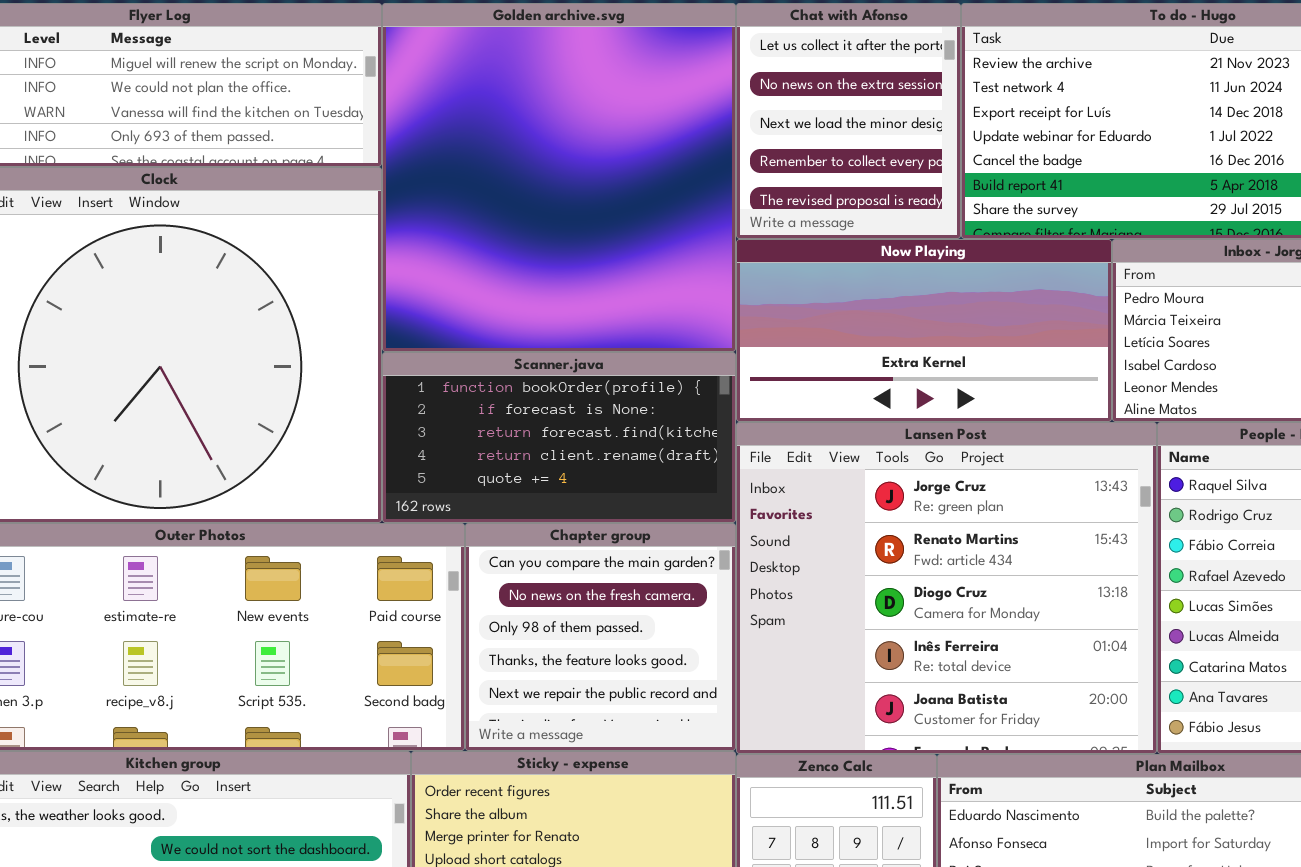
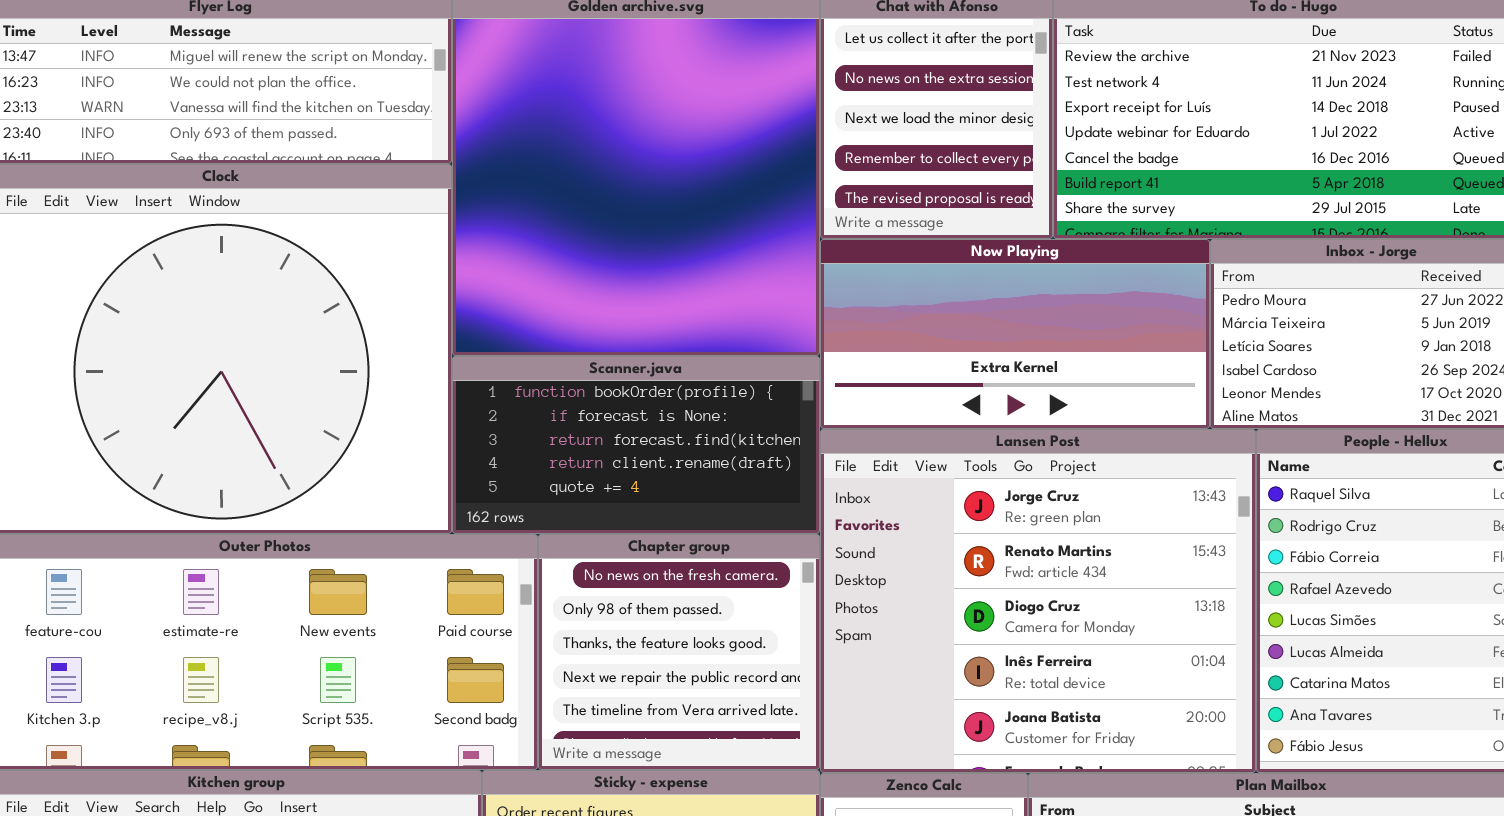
Chapter group: [465,523,736,751] -> [538,534,820,770], scrolled down 1 row

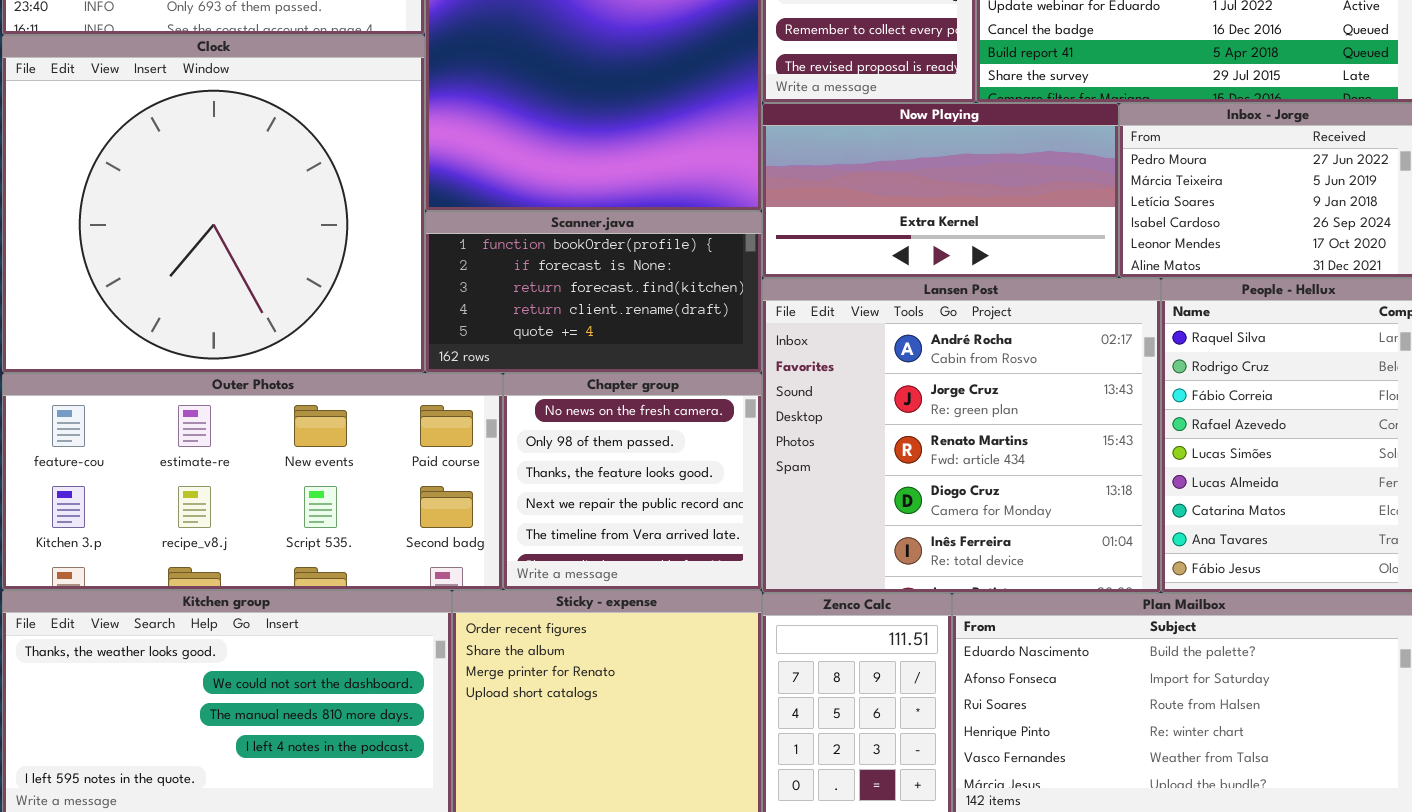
Lansen Post: [820,429,1256,773] -> [762,278,1161,593], scrolled up 1 row

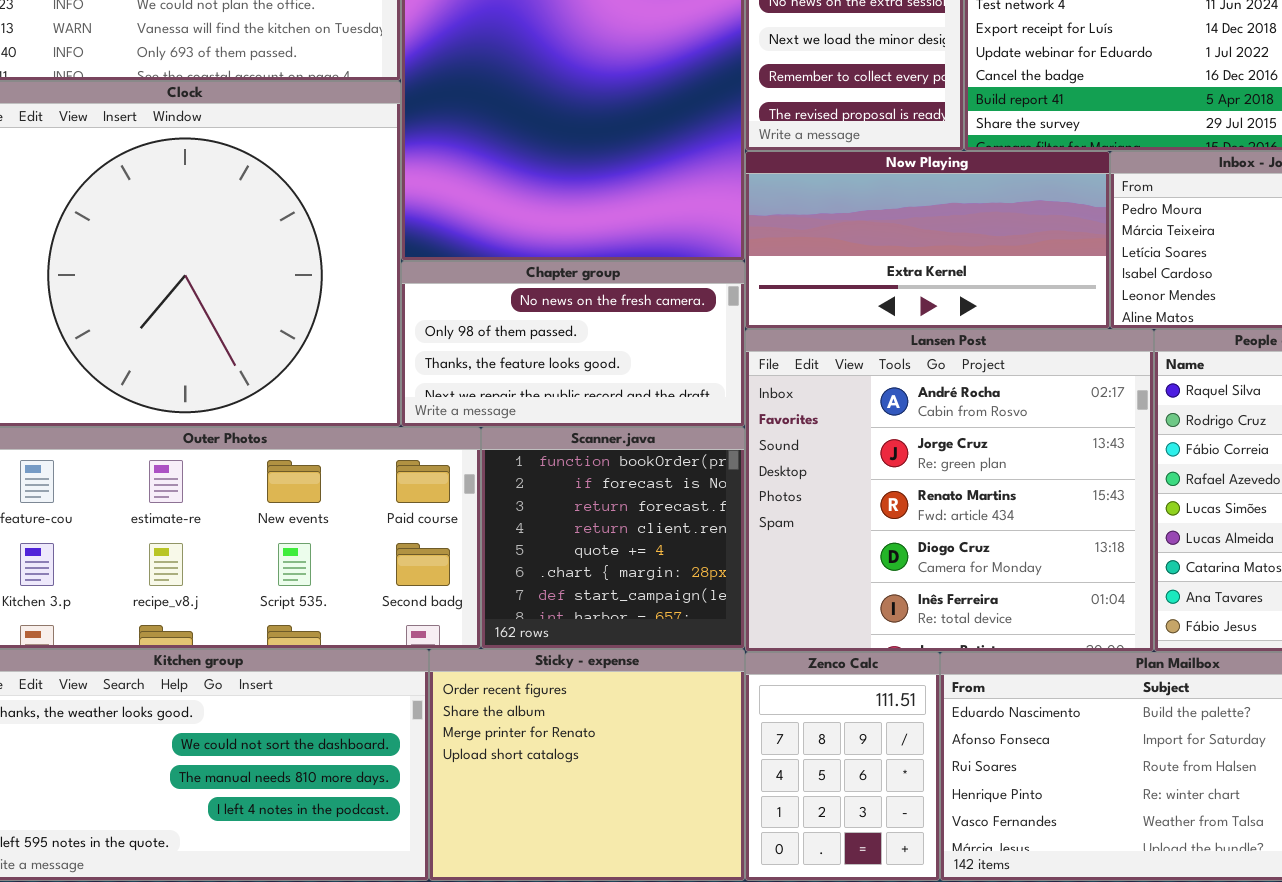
Scanner.java: [425,211,762,373] -> [481,427,745,649], moved, resized
Chapter group: [503,373,762,590] -> [401,261,745,427], moved, resized

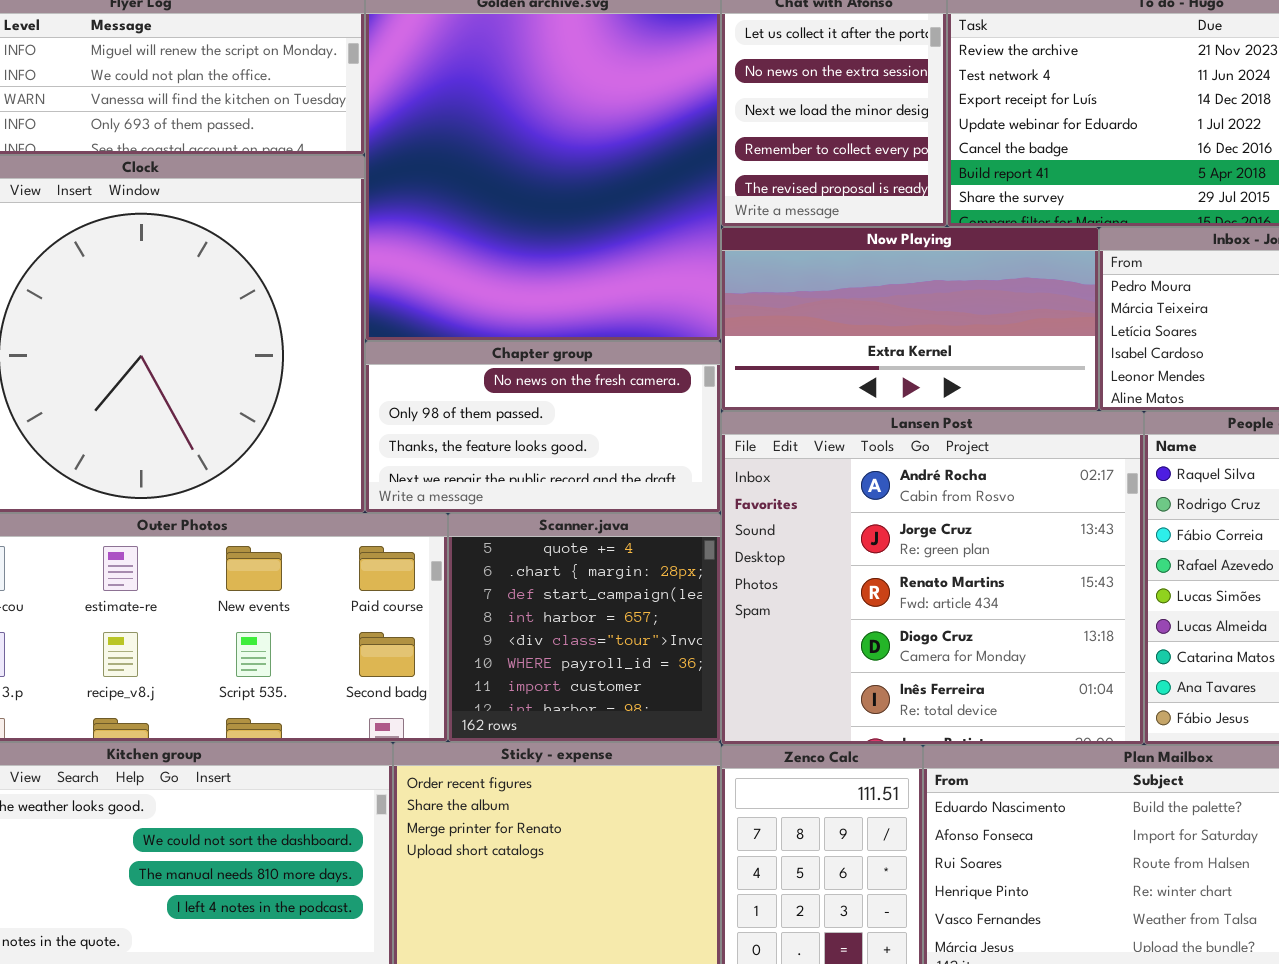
Scanner.java: [481,427,745,649] -> [448,513,721,742], scrolled down 4 rows

